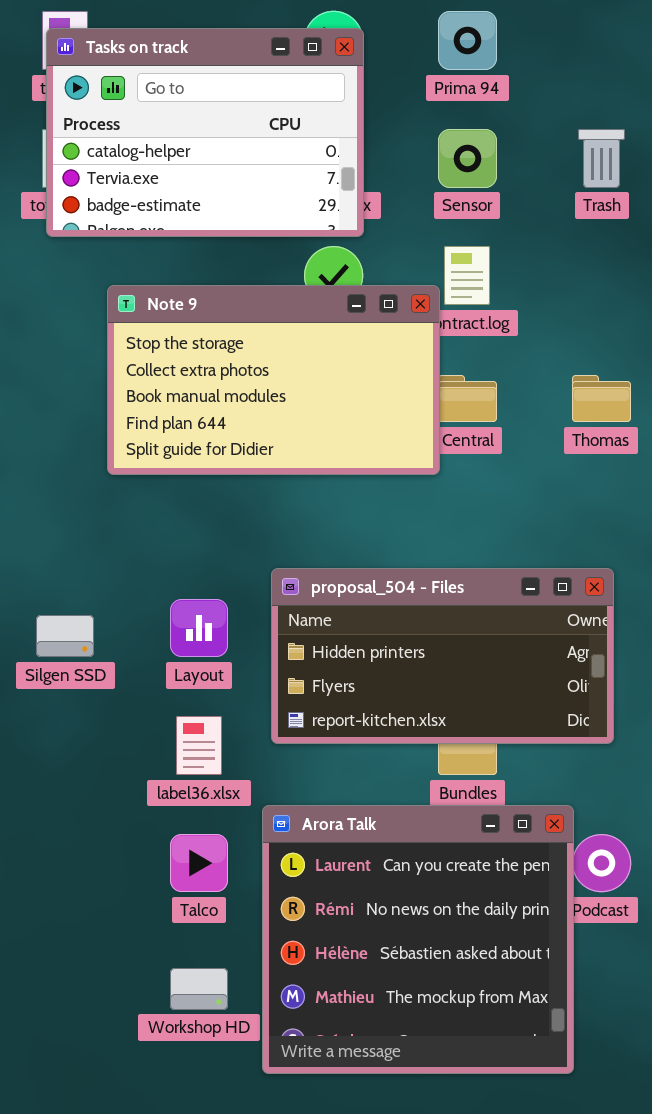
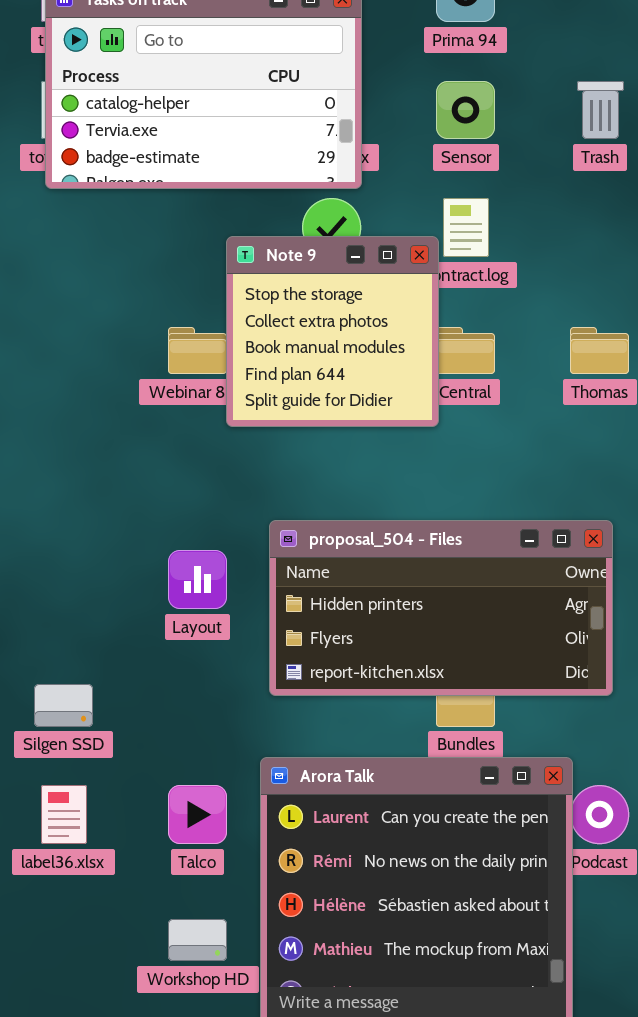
Note 9: [107,285,440,475] -> [226,236,439,427], resized
Silgen SSD: [36,615,94,657] -> [34,684,93,727], moved
label36.xlsx: [176,716,222,775] -> [41,785,87,844], moved

